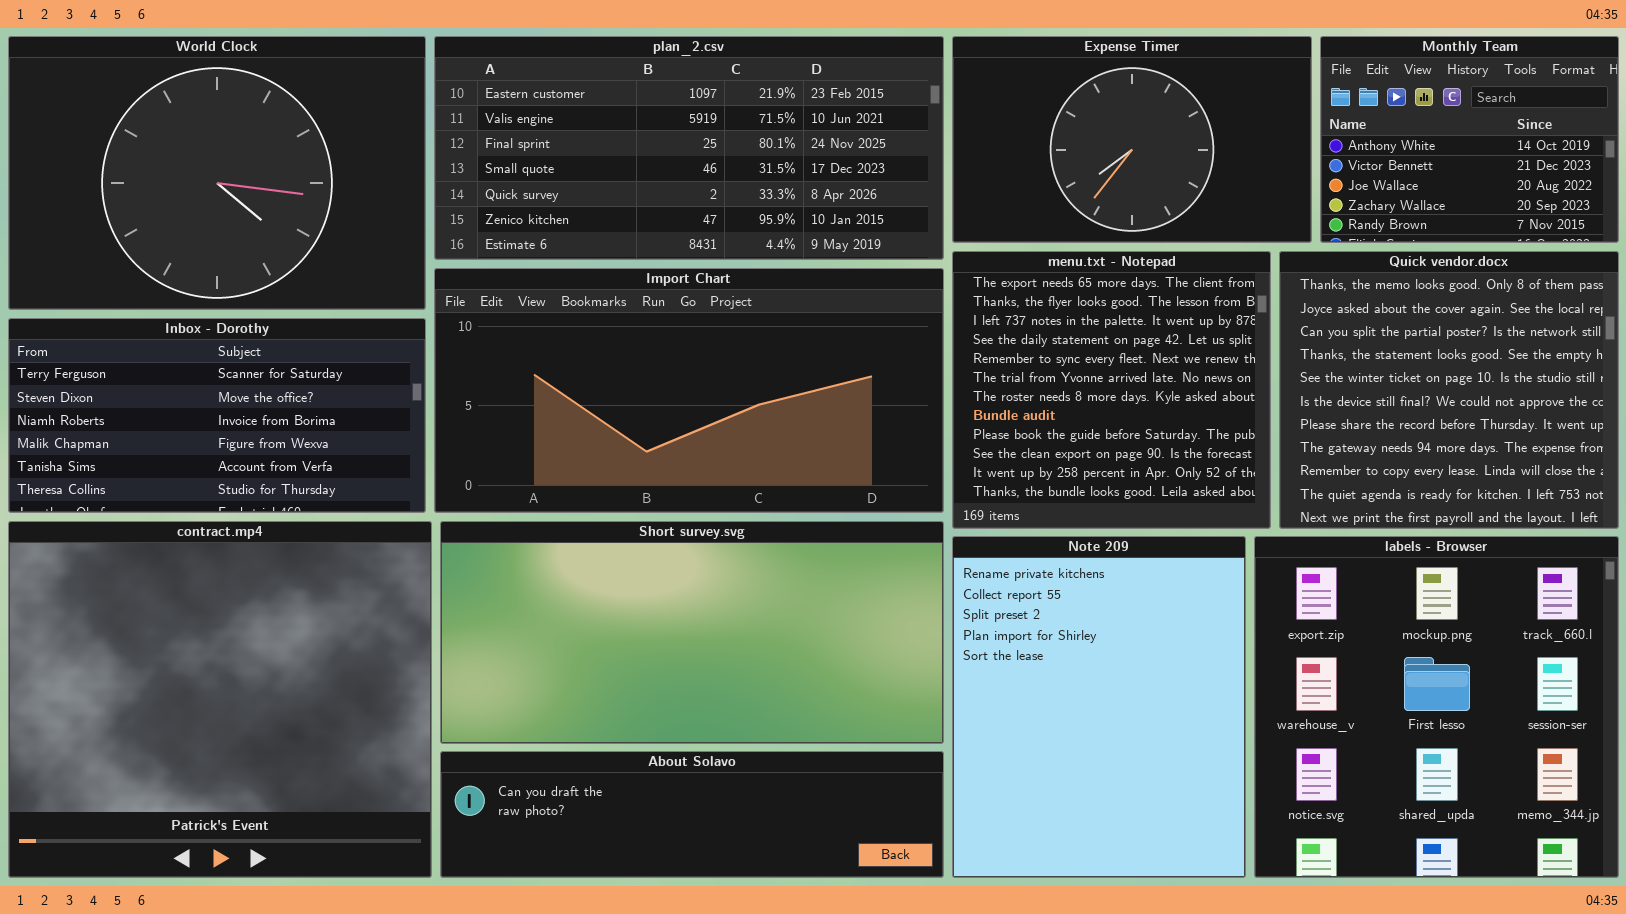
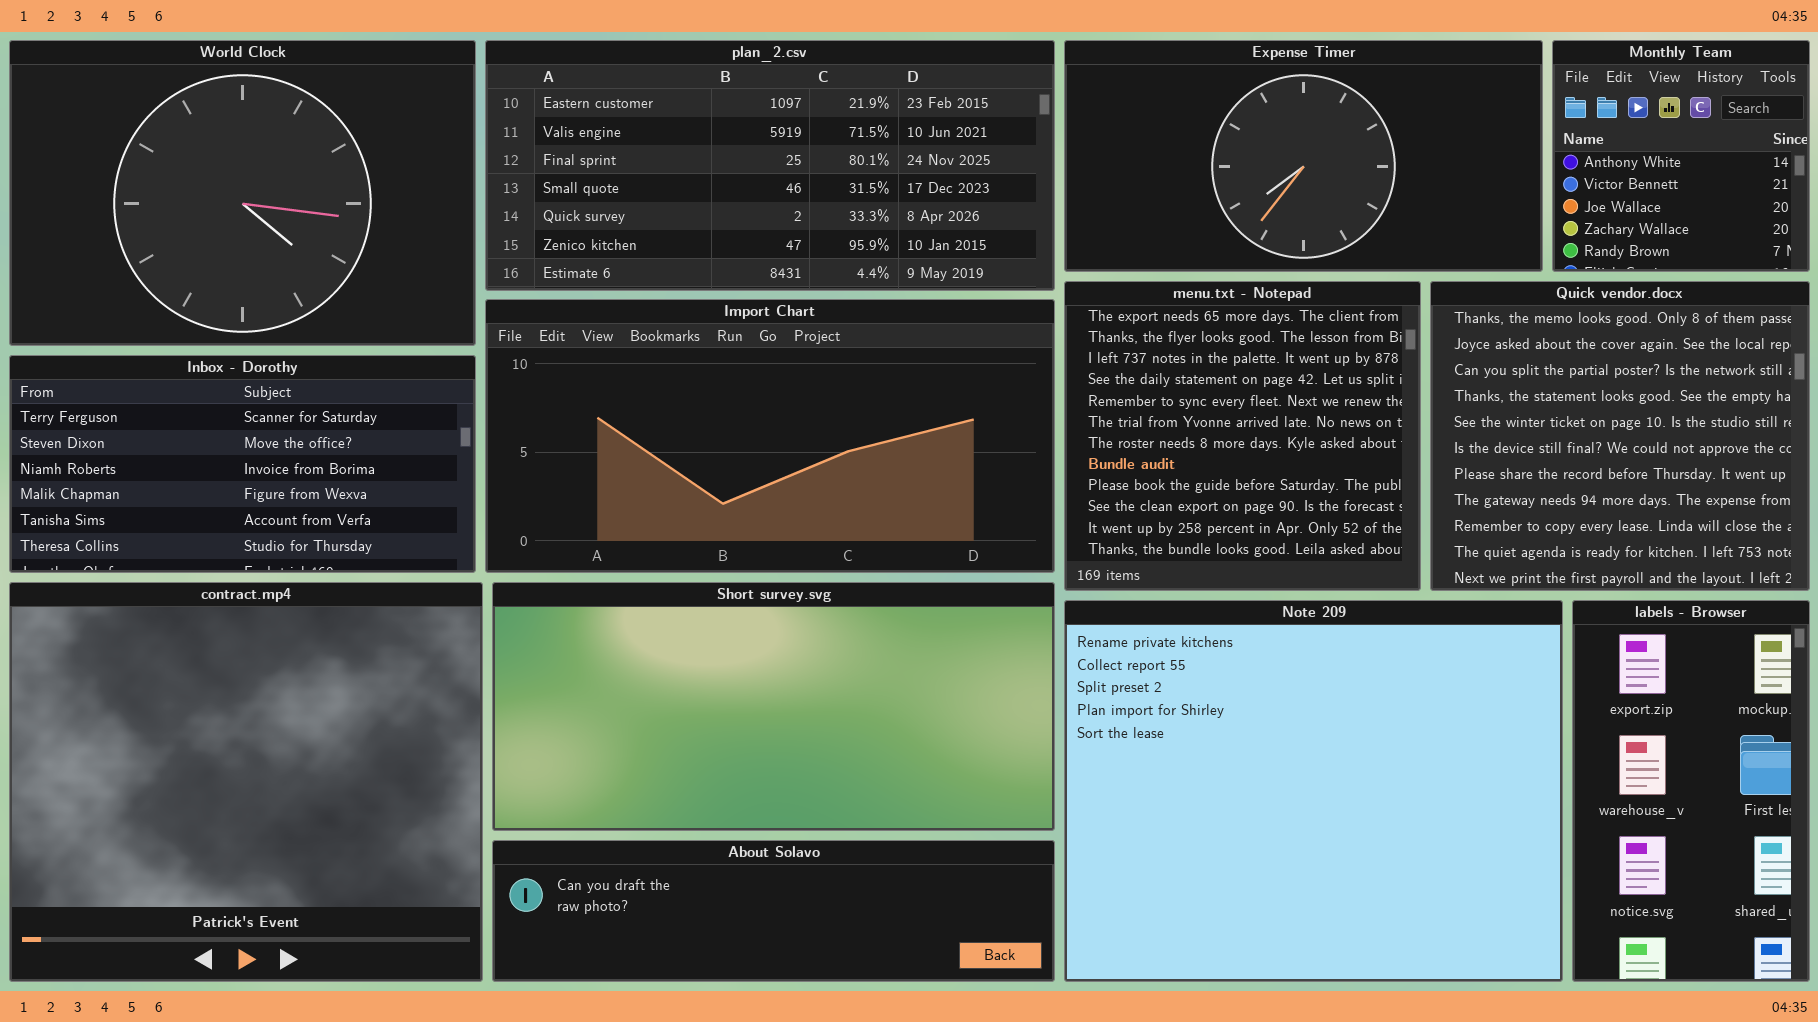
Expense Timer: [952,36,1312,243] -> [1064,40,1543,272], resized
Monthly Team: [1320,36,1619,243] -> [1552,40,1810,272], resized
Note 209: [952,536,1246,878] -> [1064,600,1563,982], resized
labels - Browser: [1254,536,1619,878] -> [1572,600,1810,982], resized

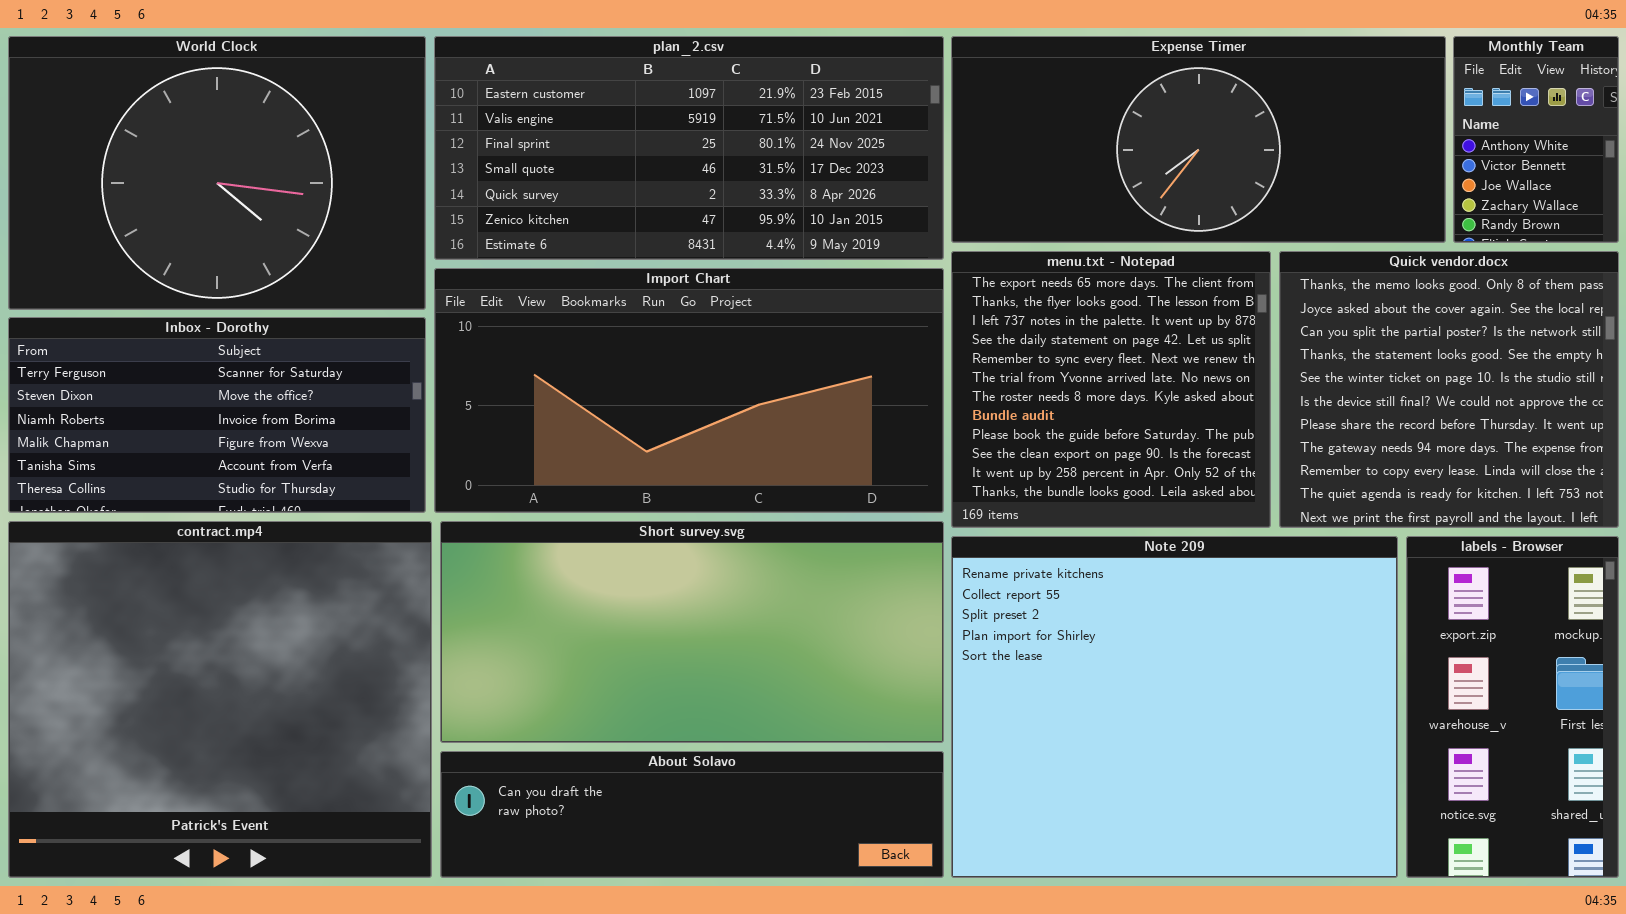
Expense Timer: [1064,40,1543,272] -> [951,36,1446,243], resized
Monthly Team: [1552,40,1810,272] -> [1453,36,1619,243], resized

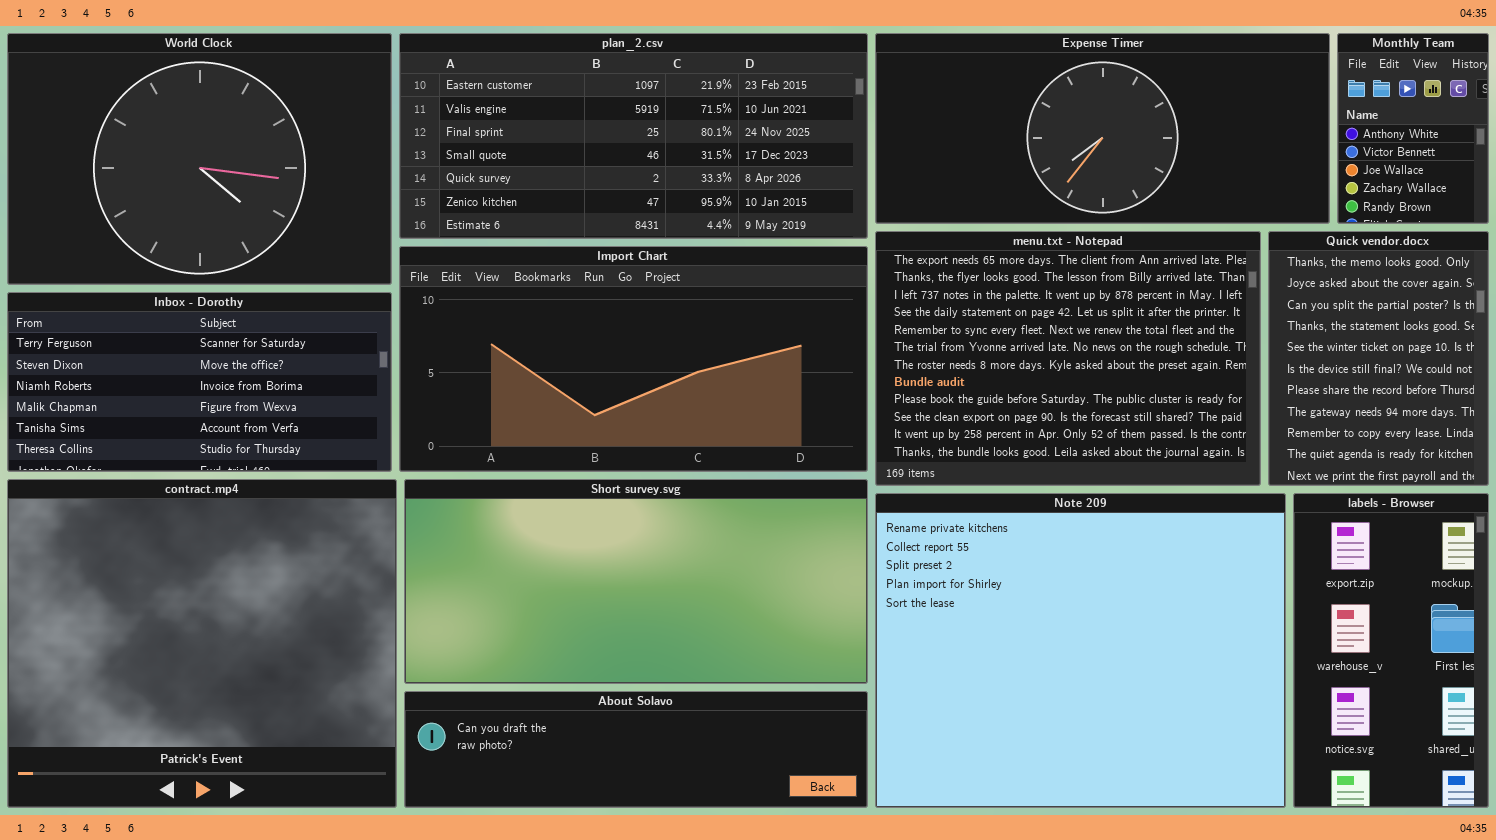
menu.txt - Notepad: [951,251,1271,528] -> [875,231,1261,486], resized
Quick vendor.docx: [1279,251,1619,528] -> [1268,231,1489,486], resized

